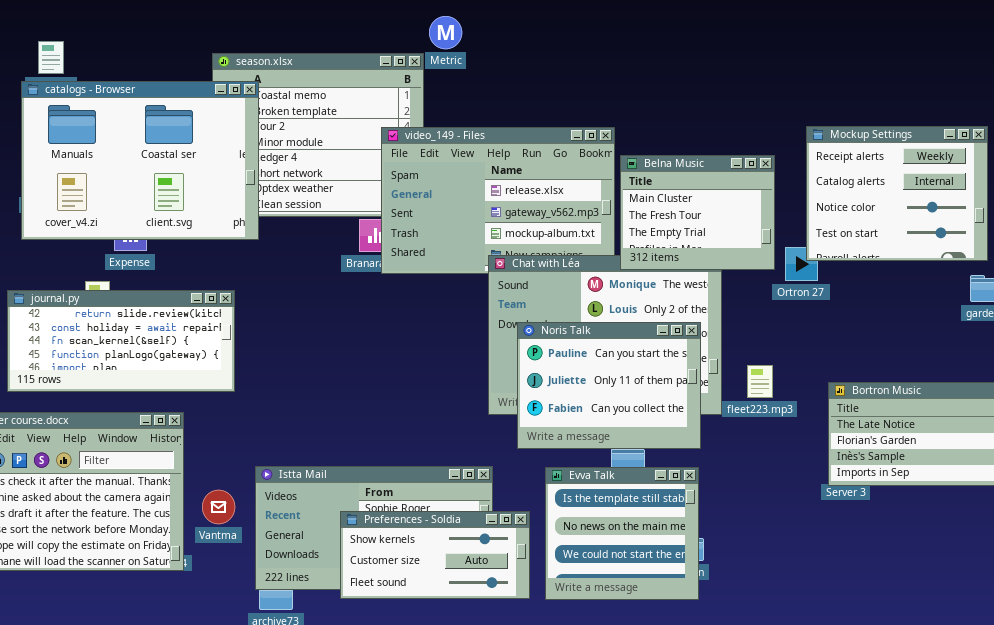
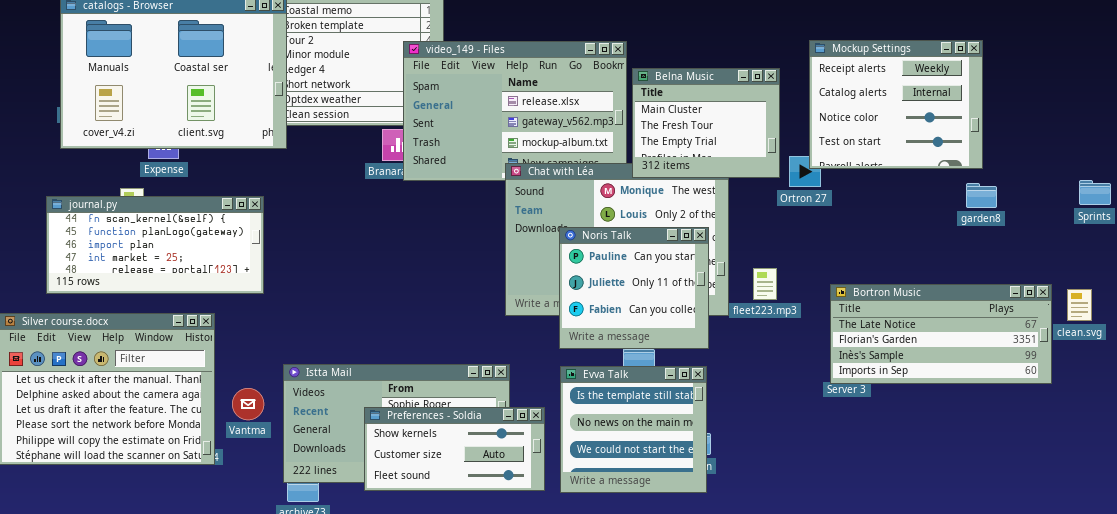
journal.py: [7,290,235,392] -> [46,196,264,294], scrolled down 2 rows
Noris Talk: [517,322,701,449] -> [559,227,709,349], resized

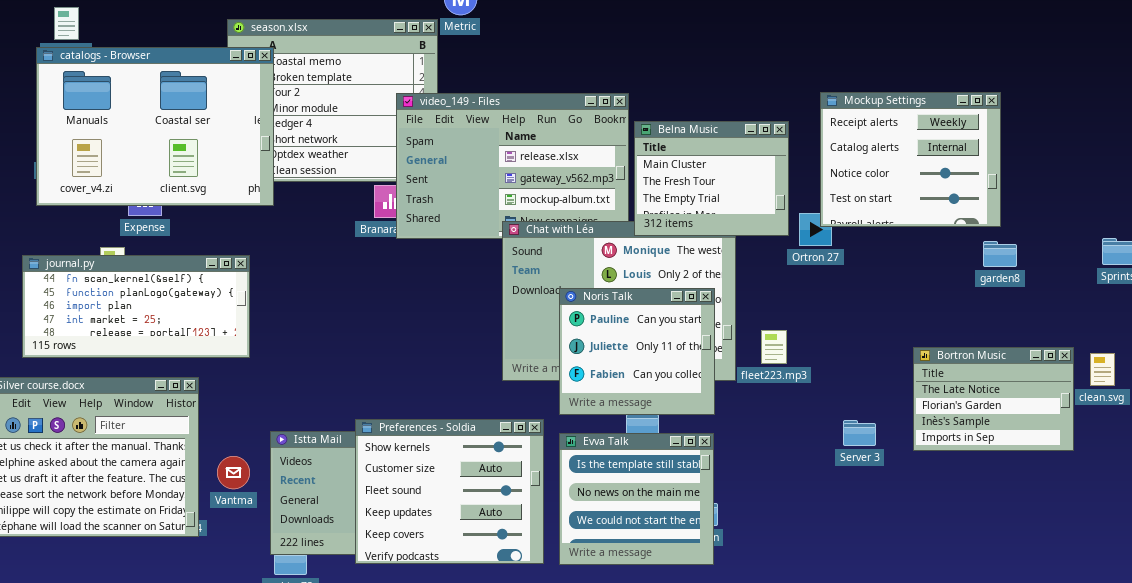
Bortron Music: [830,284,1052,384] -> [913,347,1074,451], resized
Preferences - Soldia: [364,407,545,491] -> [355,419,544,564], resized

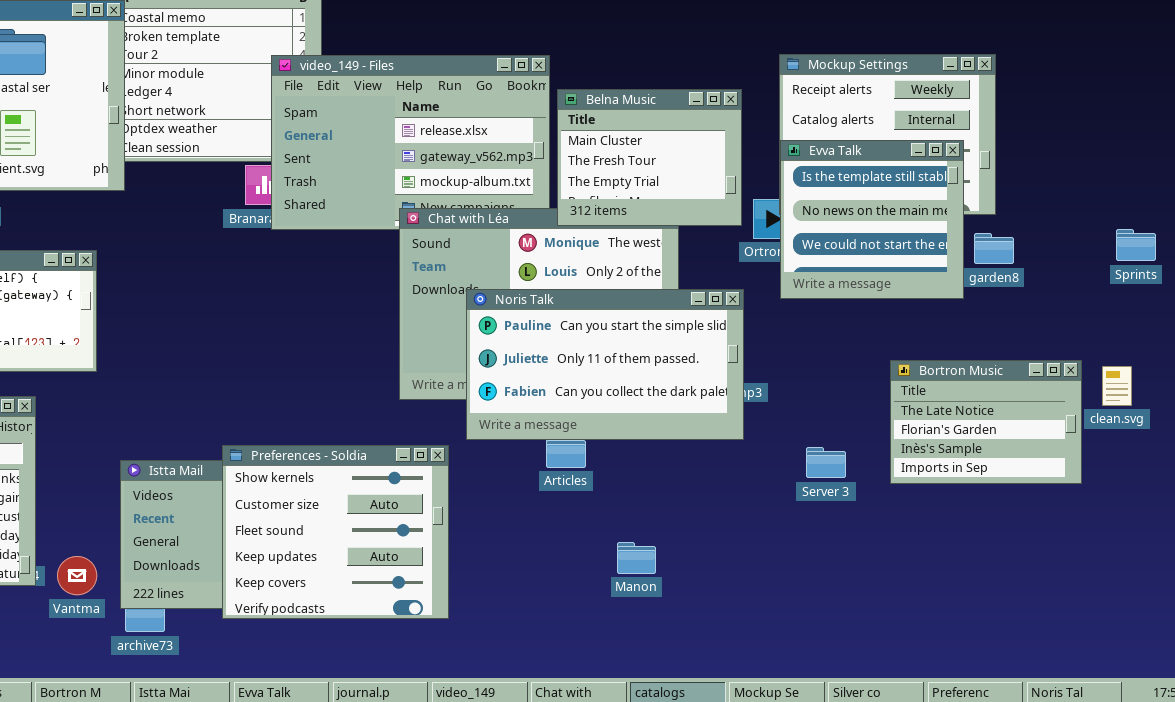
Noris Talk: [559,288,715,415] -> [466,289,744,440], resized
Evva Talk: [559,433,714,565] -> [780,140,964,299], moved
Vantma: [217,456,250,489] -> [57,556,97,595], moved

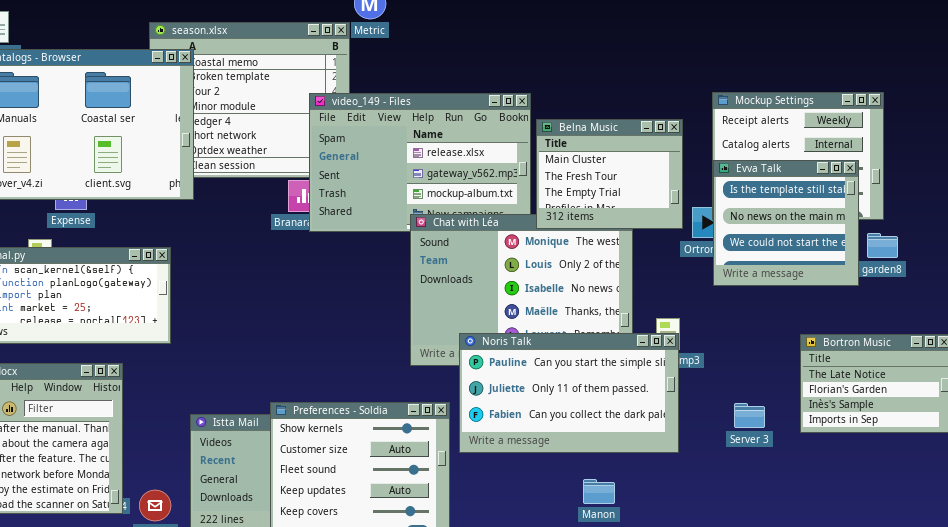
Noris Talk: [466,289,744,440] -> [459,333,679,453], moved

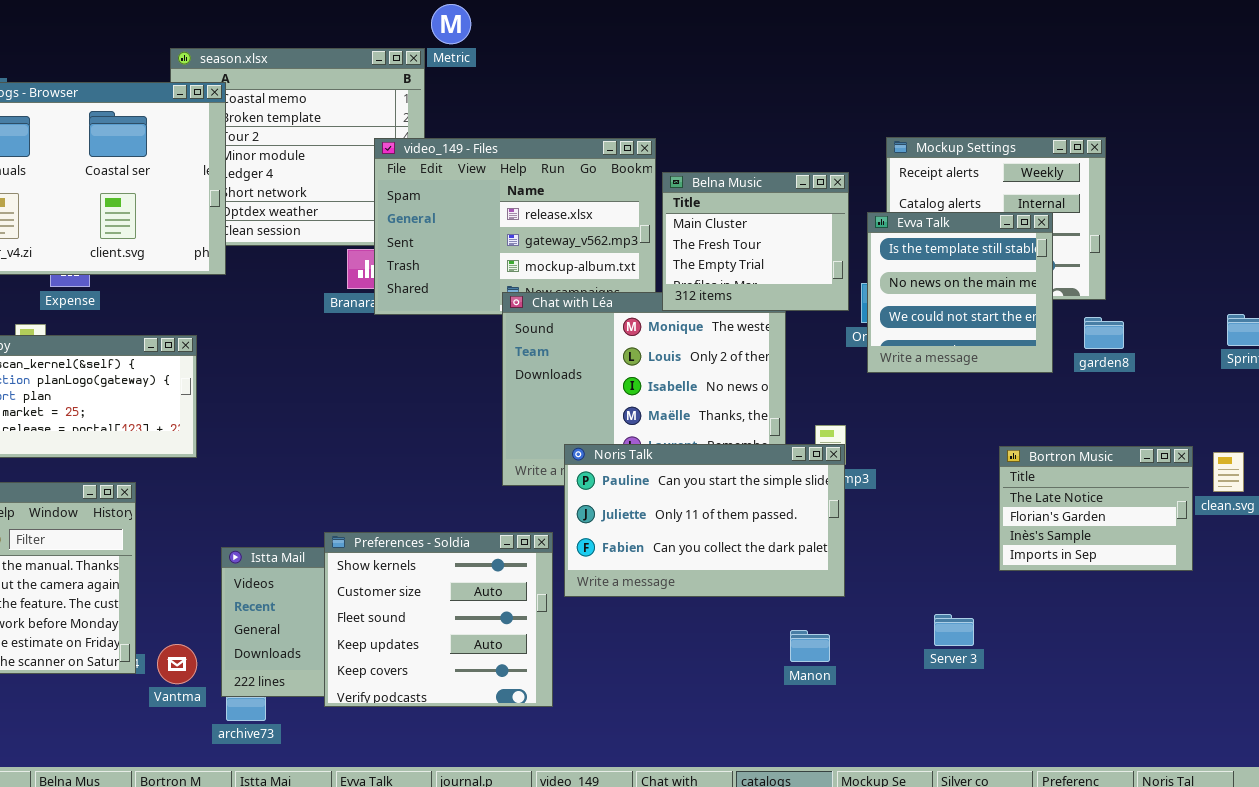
Evva Talk: [713,160,859,286] -> [867,212,1053,373], moved
Server 3: [734,403,765,428] -> [934,614,974,646], moved
Manon: [583,479,615,504] -> [790,630,830,662], moved

